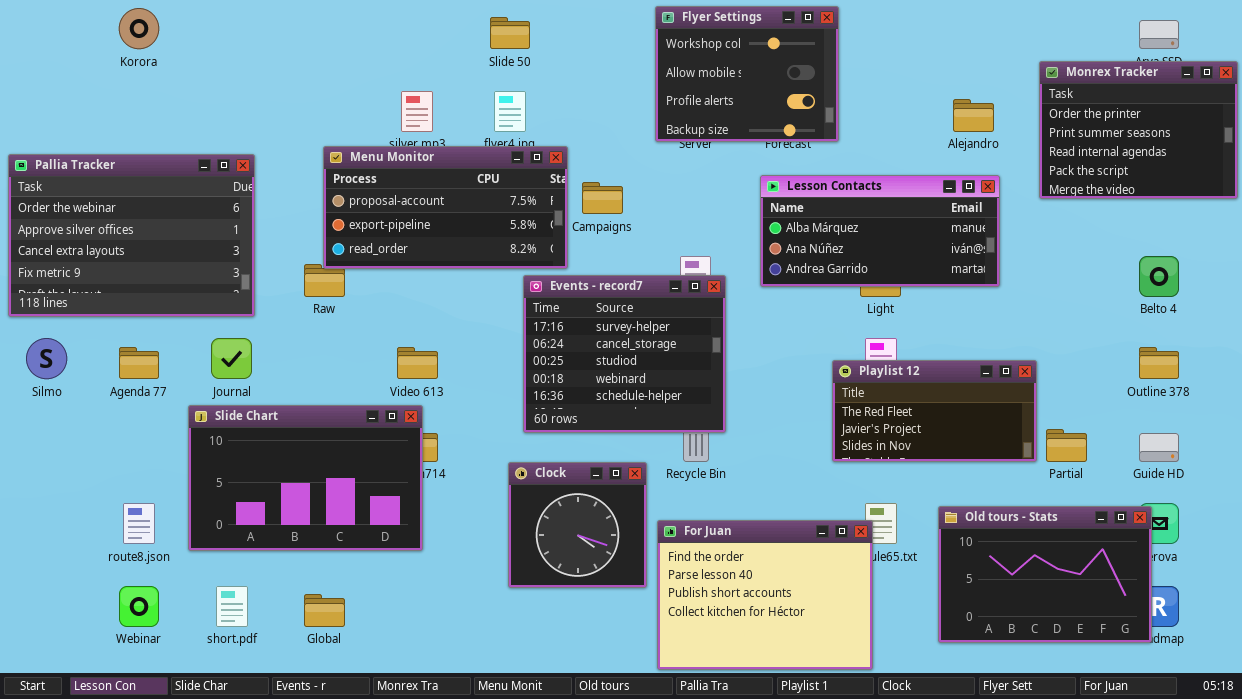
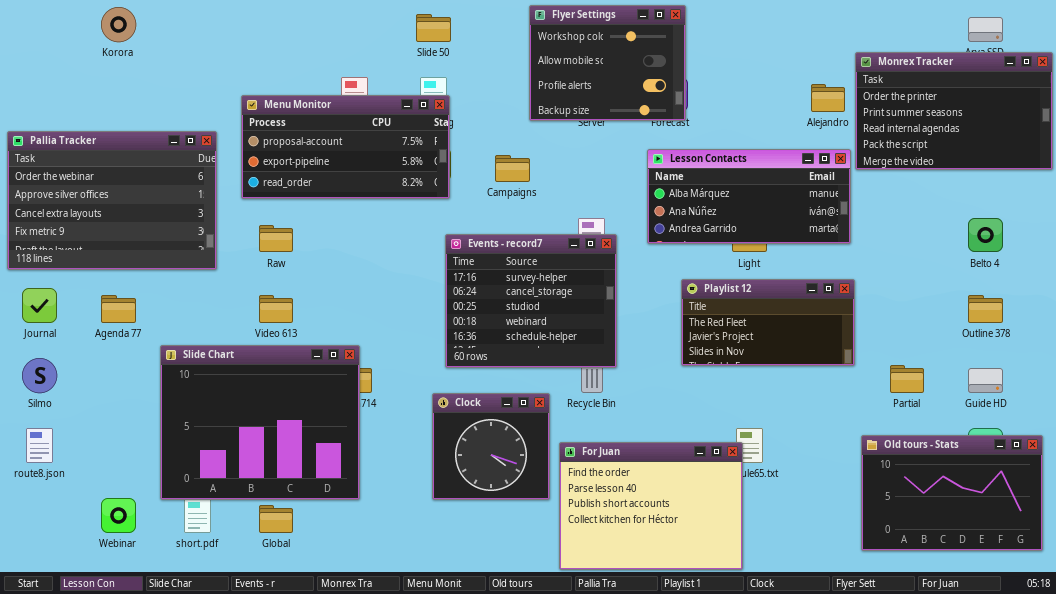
Flyer Settings: [655,6,839,142] -> [529,5,686,121], moved
Monrex Tracker: [1039,61,1238,199] -> [855,52,1053,170], resized
Menu Monitor: [323,146,568,269] -> [241,95,450,199], moved
Silmo: [26,338,67,379] -> [22,358,57,393], moved
Journal: [211,338,252,379] -> [22,288,57,323], moved
Video 613: [397,347,438,379] -> [259,295,293,323], moved
Playlist 12: [832,360,1037,462] -> [681,279,855,366], moved
Slide Chart: [188,405,423,551] -> [160,345,360,500], resized
route8.json: [123,503,155,544] -> [26,428,53,463], moved
Old tours - Stats: [938,506,1152,643] -> [861,435,1043,551], moved

